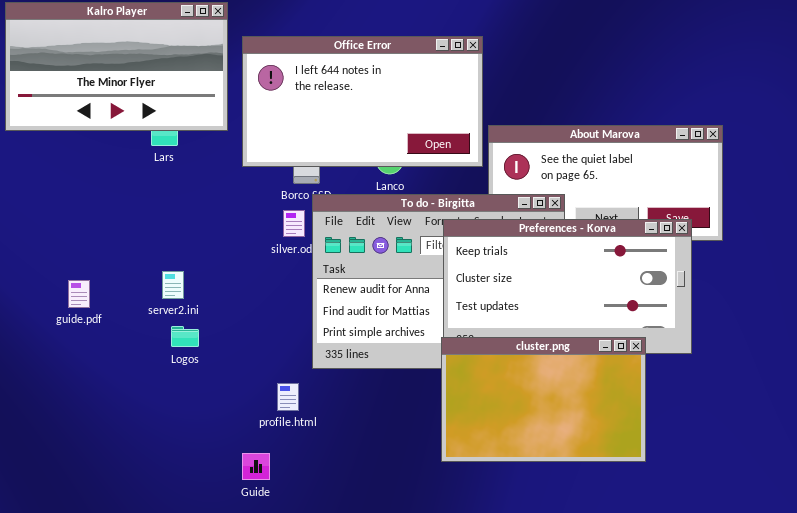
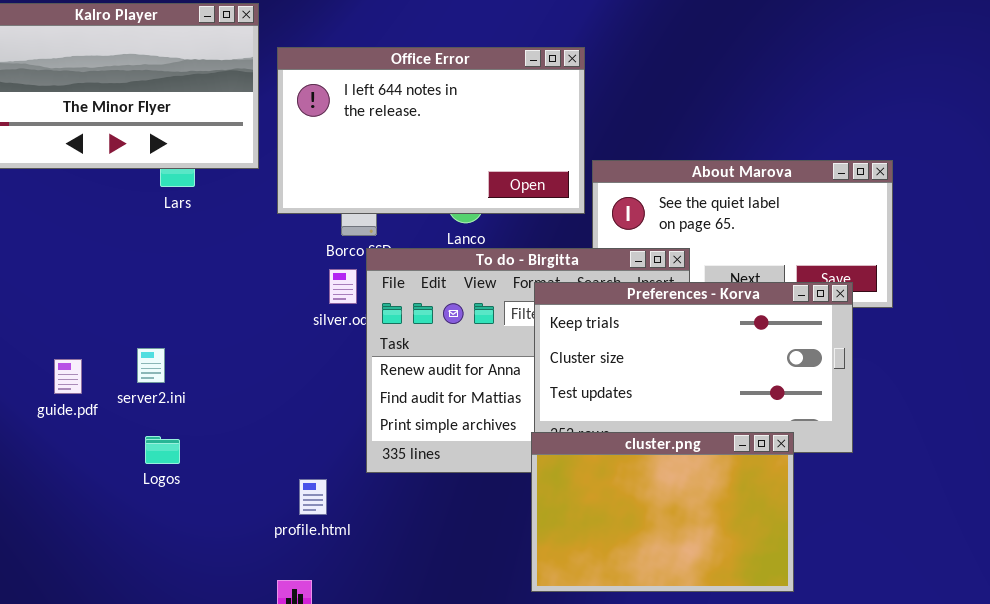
server2.ini: [162,271,184,299] -> [137,348,165,383], moved
Logos: [171,326,199,347] -> [145,436,180,464], moved
profile.html: [277,383,299,411] -> [299,479,327,515], moved

